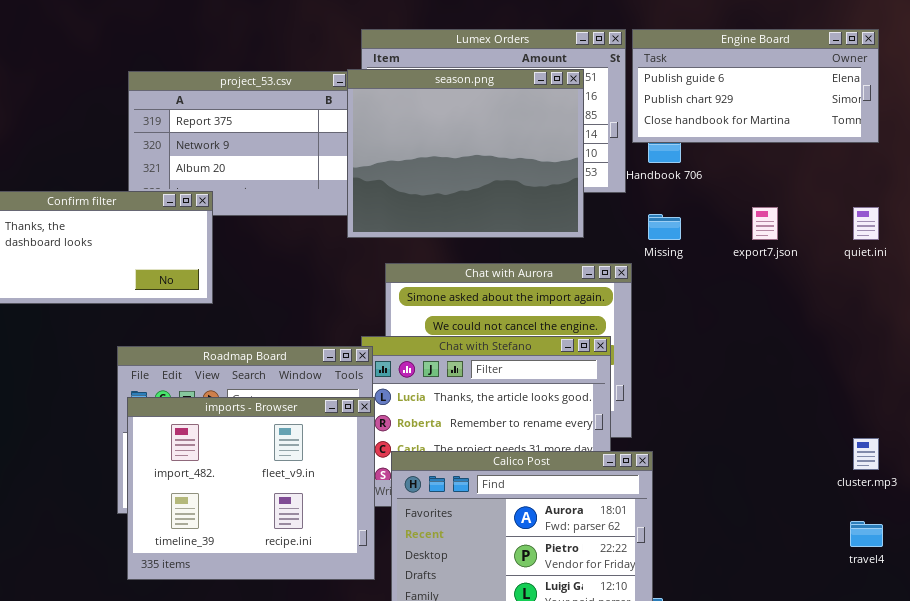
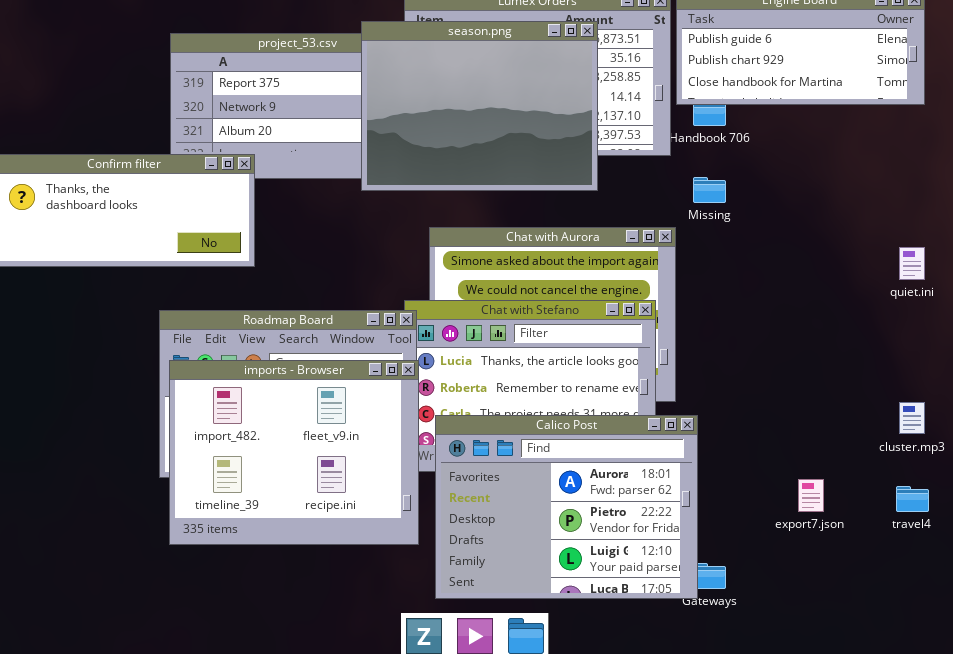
season.png: [347,69,584,238] -> [361,21,598,191], moved
export7.json: [752,207,778,240] -> [798,479,824,512], moved
quiet.ini: [853,207,879,240] -> [899,247,925,280], moved

